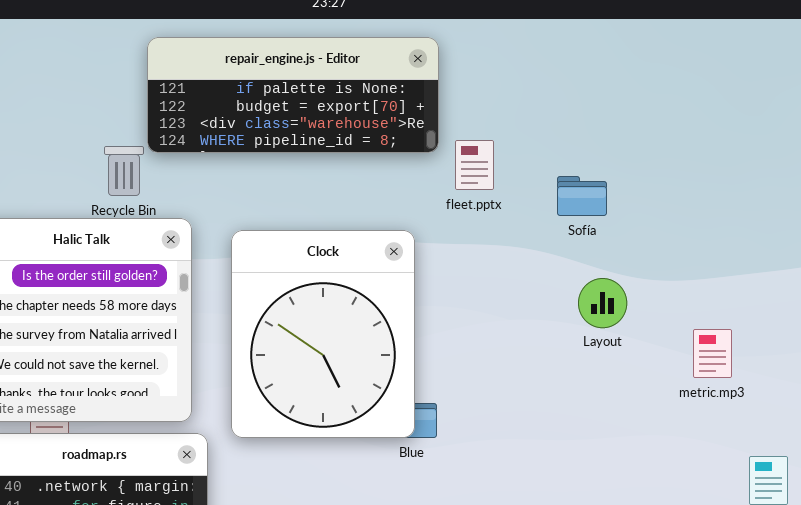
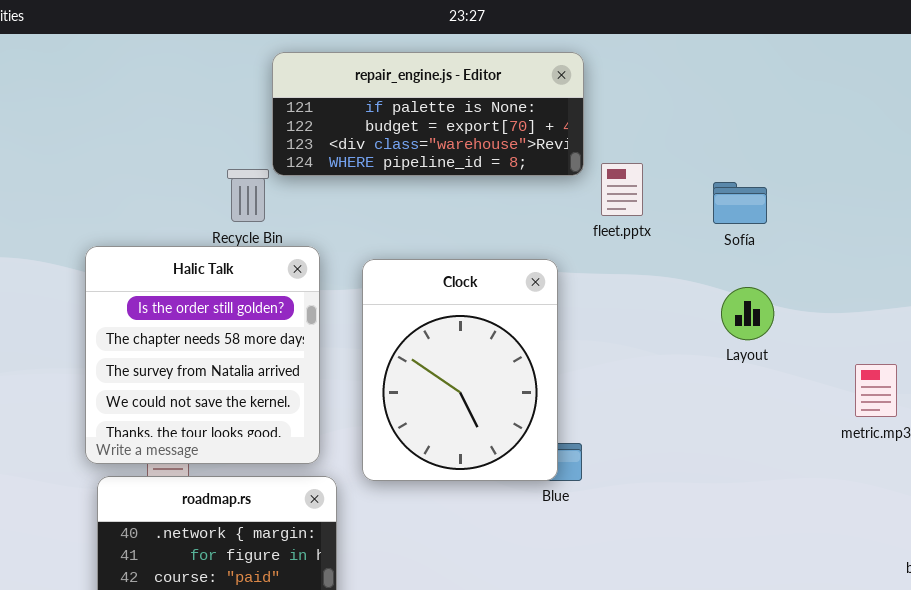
Sofía: [557,176,607,216] -> [713,182,767,224], moved
Layout: [578,278,627,328] -> [721,287,774,340], moved

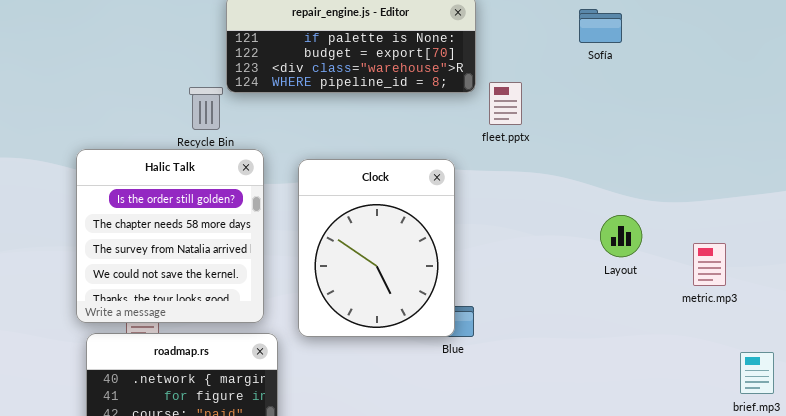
Sofía: [713,182,767,224] -> [579,9,622,43], moved
Layout: [721,287,774,340] -> [600,215,642,257], moved

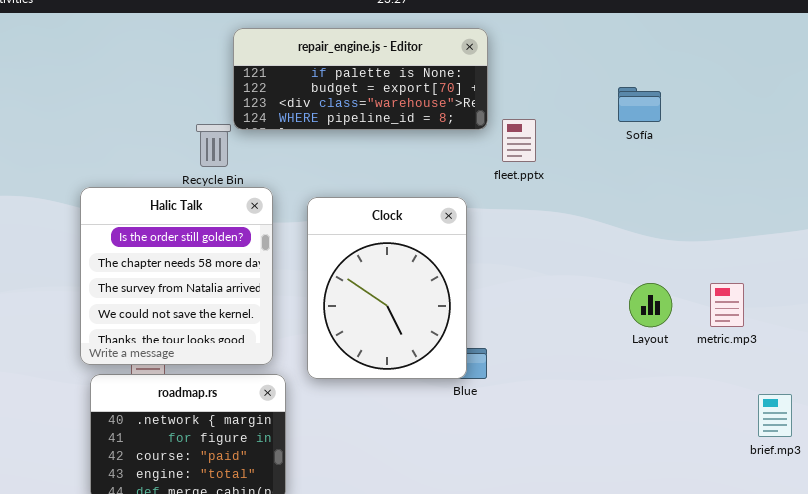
Sofía: [579,9,622,43] -> [618,87,661,122], moved
Layout: [600,215,642,257] -> [629,283,672,327], moved

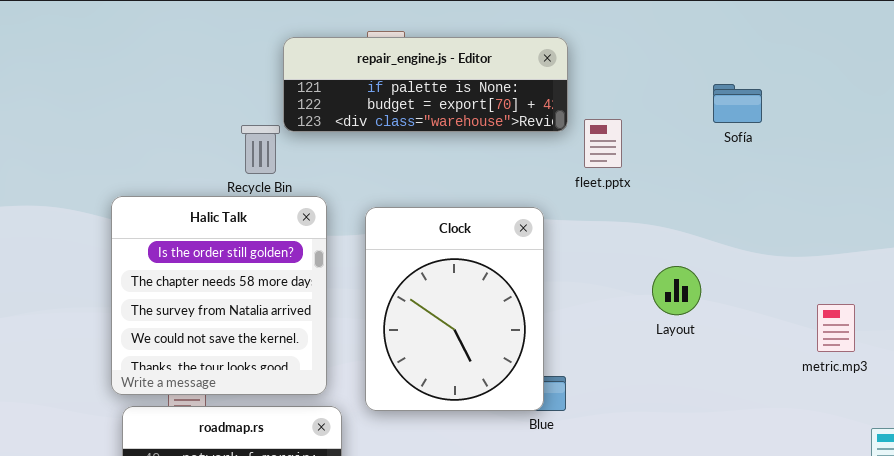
repair_engine.js - Editor: [233,28,488,130] -> [283,37,568,132], resized
Layout: [629,283,672,327] -> [652,266,701,315], moved

